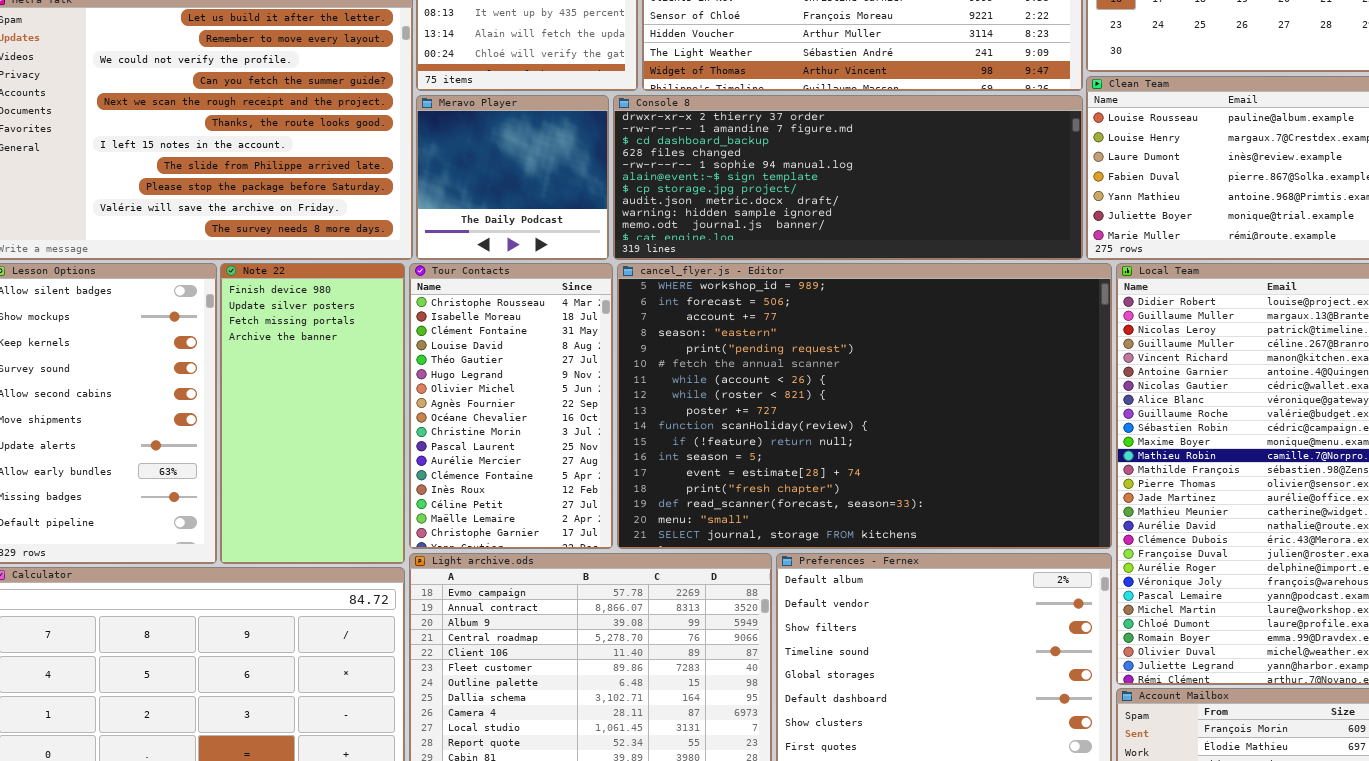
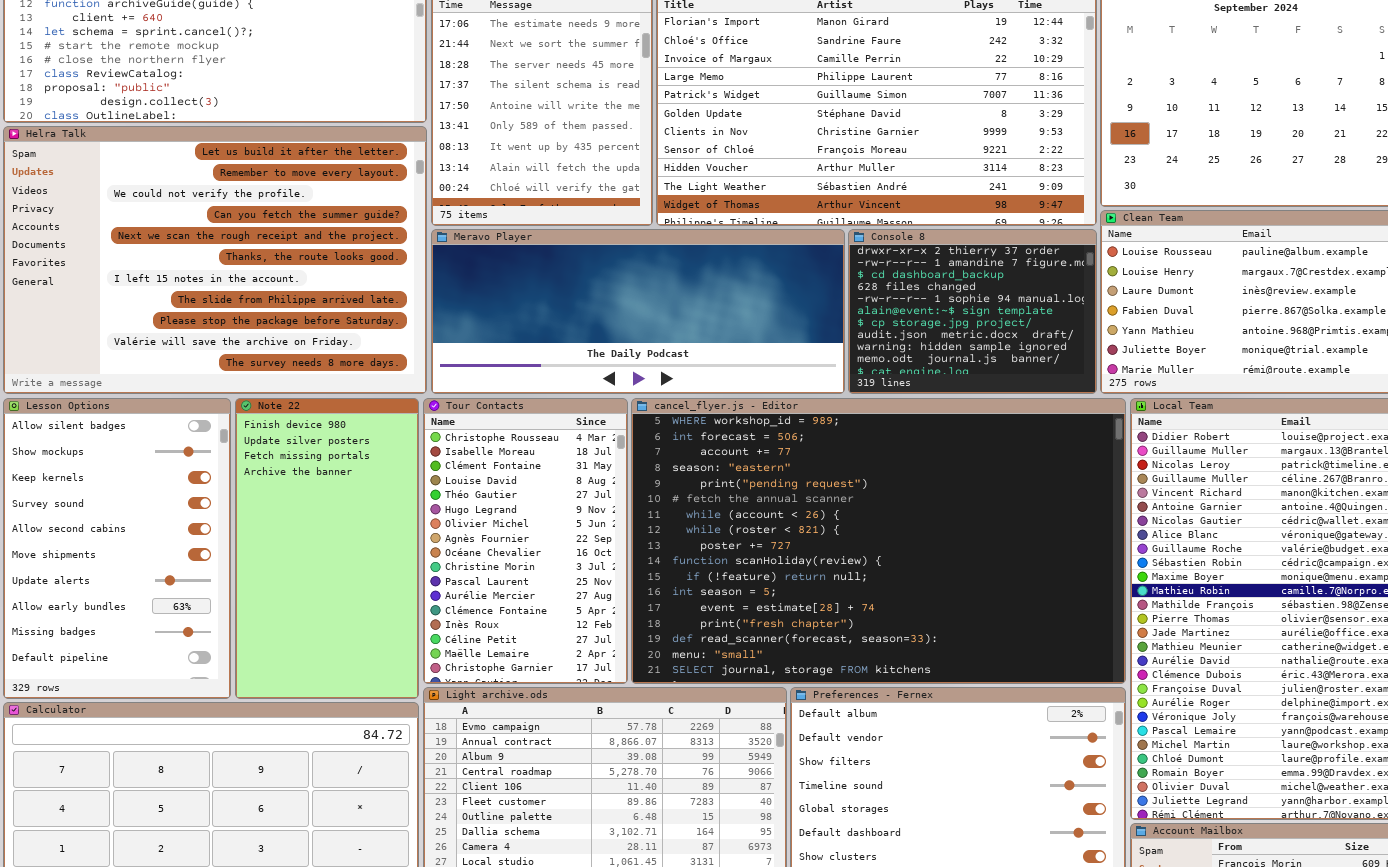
Meravo Player: [416,95,609,260] -> [431,229,845,394], resized
Console 8: [613,95,1083,260] -> [848,229,1097,394], resized

